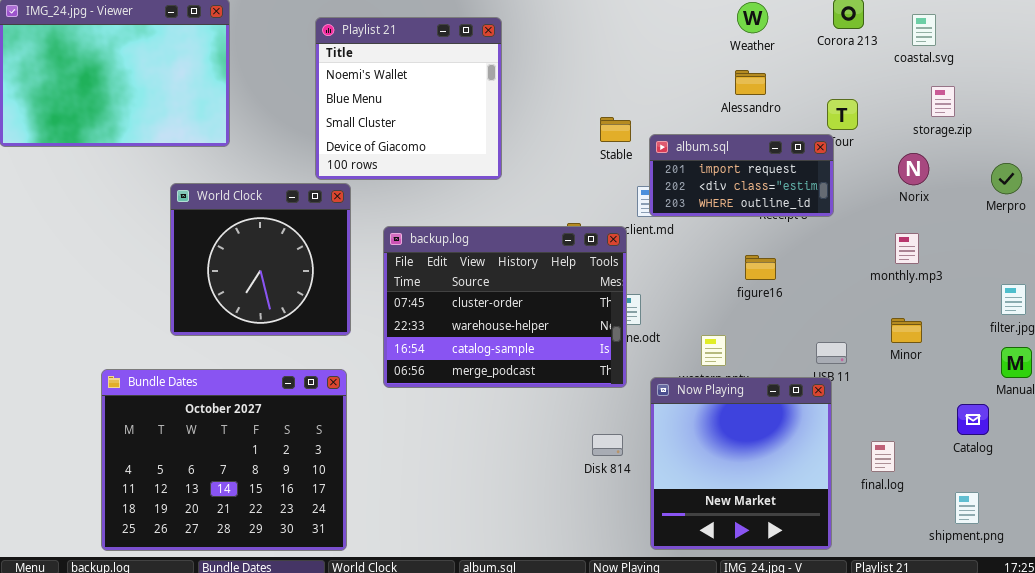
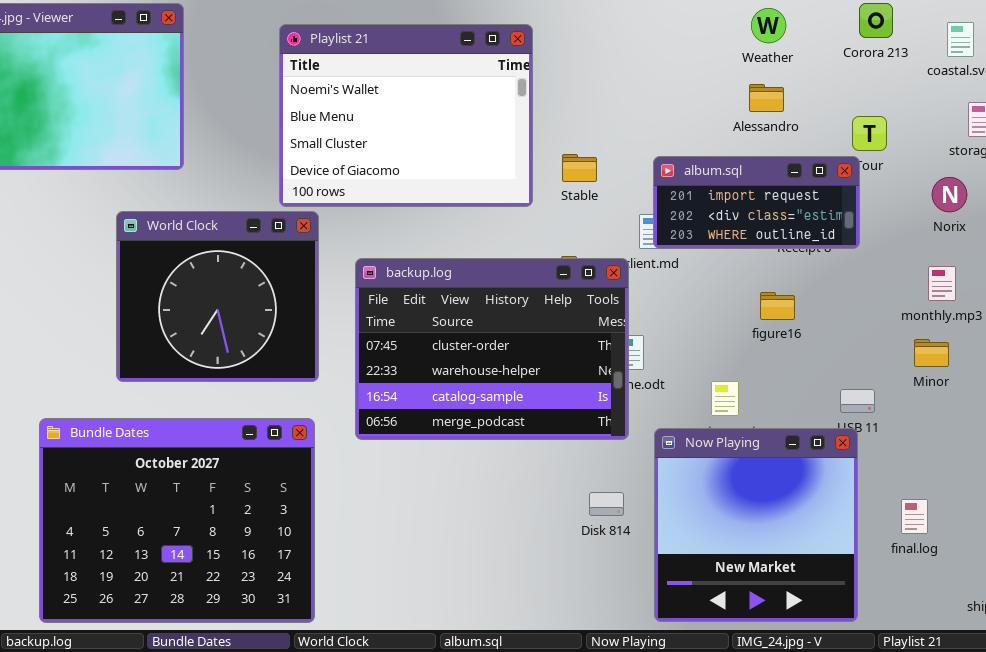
Playlist 21: [315,17,502,180] -> [279,24,533,207], resized
Stable: [600,117,631,142] -> [562,154,597,182], moved
Minor: [891,318,922,343] -> [914,339,949,367], moved

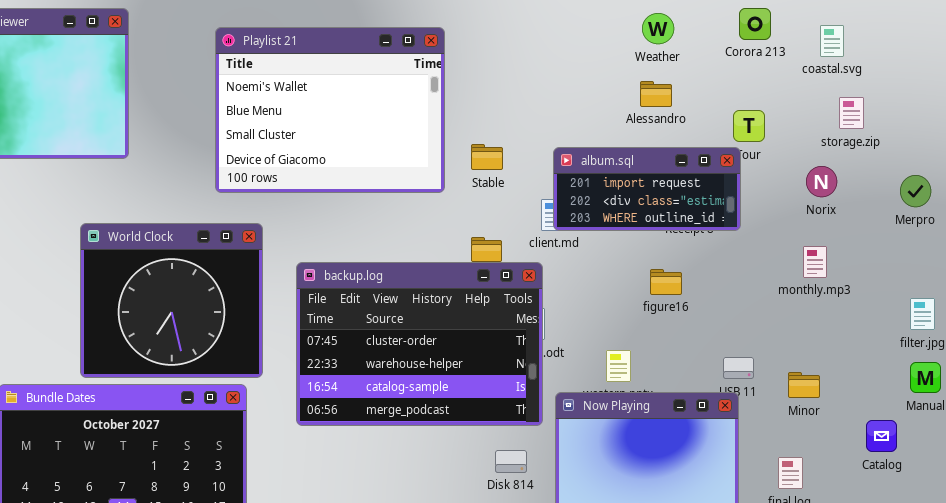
World Clock: [116,211,319,382] -> [80,223,263,378], moved
backup.log: [355,258,629,440] -> [296,262,543,426], moved
Minor: [914,339,949,367] -> [788,372,820,398], moved

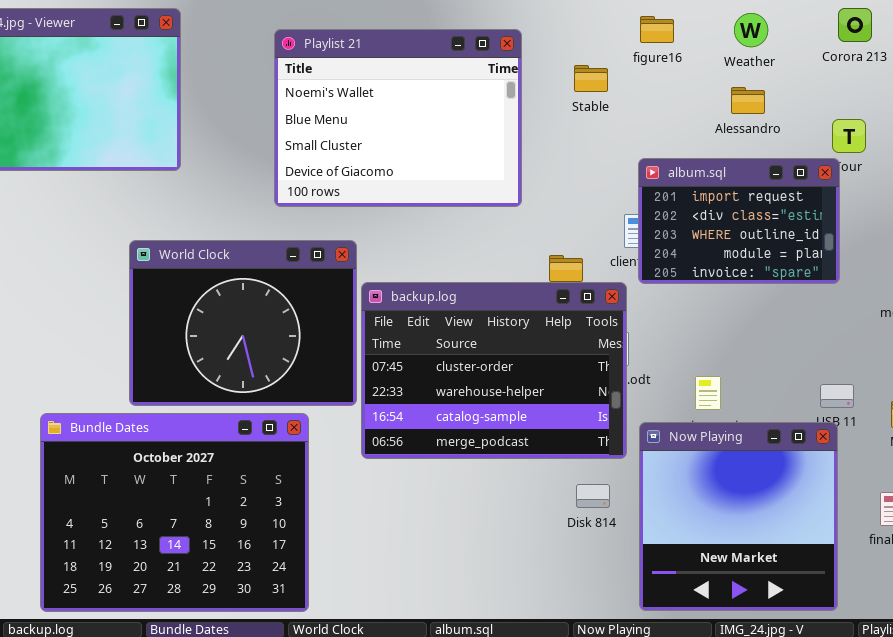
Stable: [471,144,503,170] -> [574,65,608,92], moved
album.sql: [553,147,741,231] -> [638,158,840,284], resized
World Clock: [80,223,263,378] -> [129,240,357,406], resized
figure16: [650,269,682,295] -> [640,16,674,43], moved

